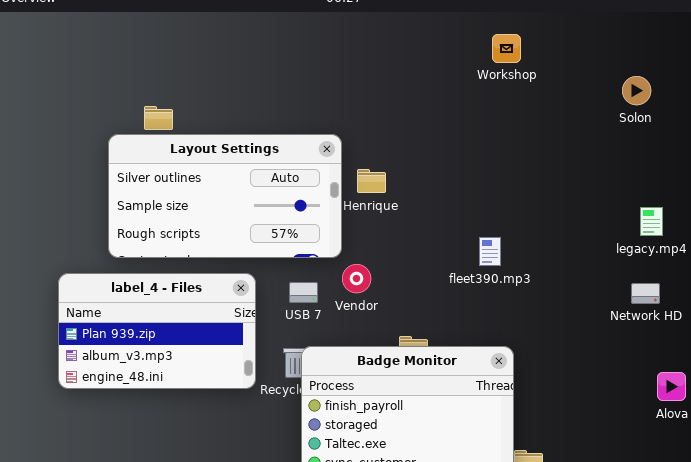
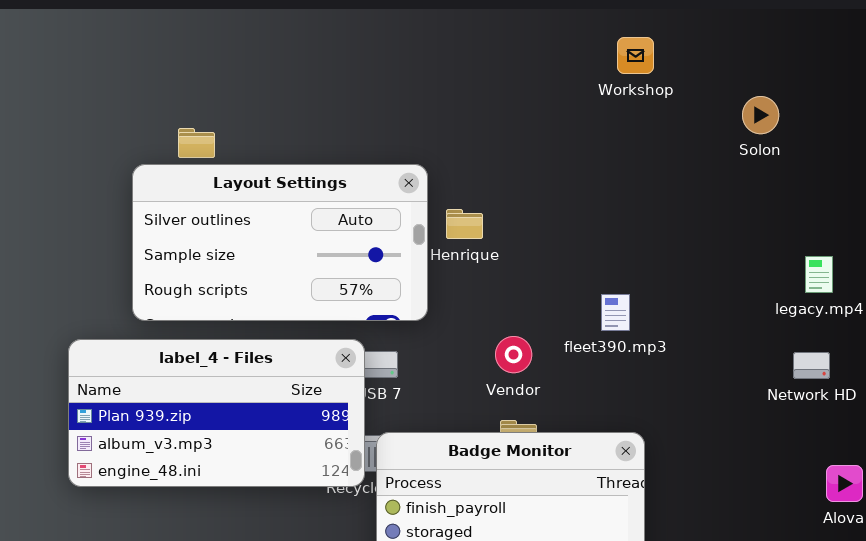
Solon: [622,76,651,105] -> [742,96,779,134], moved
Vendor: [342,264,371,293] -> [495,336,532,373], moved
label_4 - Files: [58,273,256,389] -> [68,339,365,487], resized

